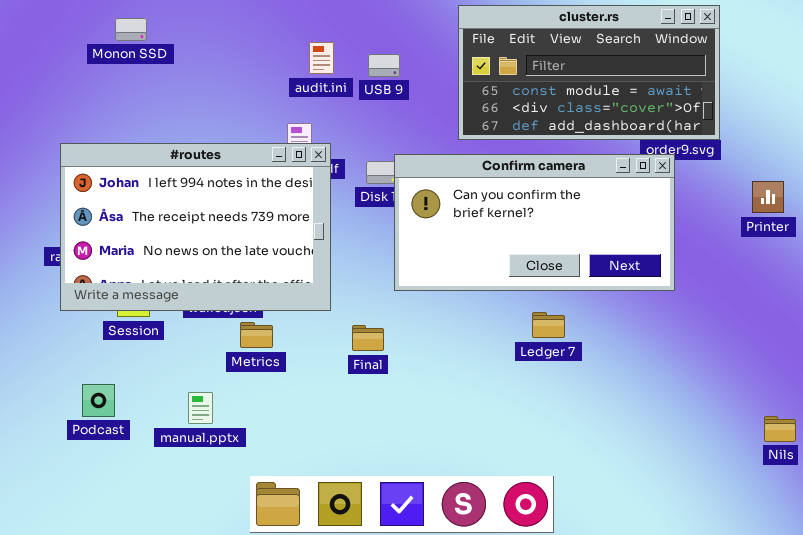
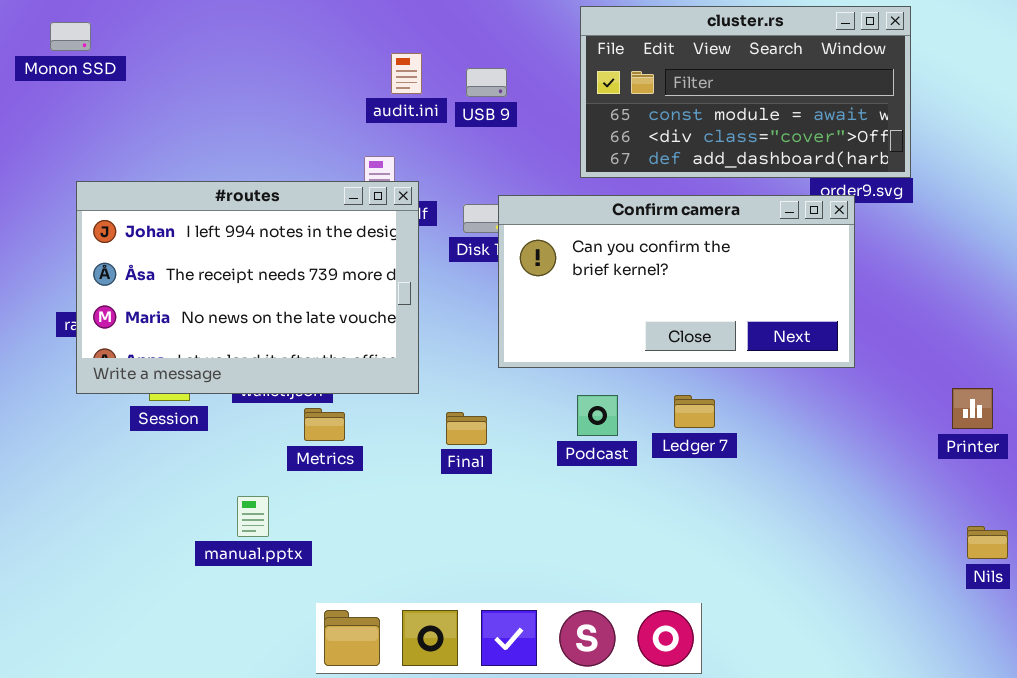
Monon SSD: [115,18,147,41] -> [50,22,91,51], moved
Printer: [752,181,784,213] -> [952,388,993,429], moved
Podcast: [82,384,115,417] -> [577,395,618,436], moved

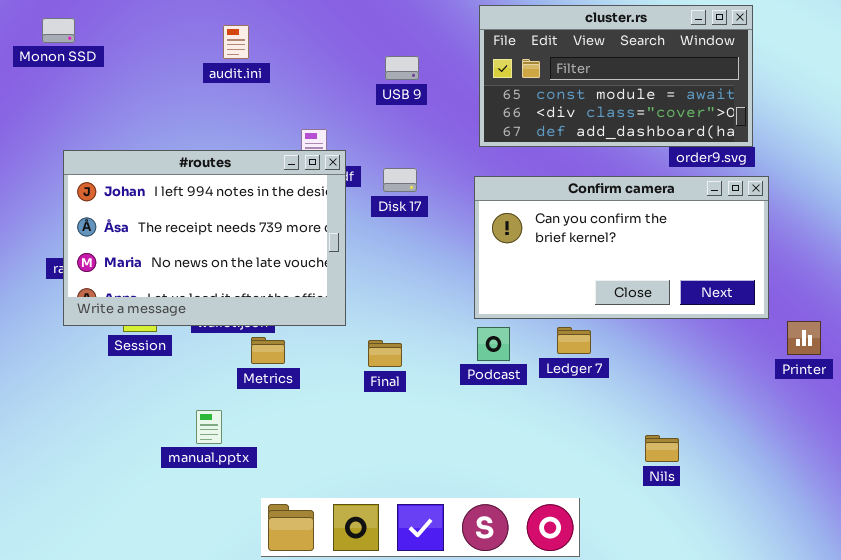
audit.ini: [391,53,422,94] -> [223,25,249,59], moved
Confirm camera: [498,195,855,368] -> [474,176,769,319], moved
Nils: [967,526,1008,559] -> [645,435,679,462], moved

